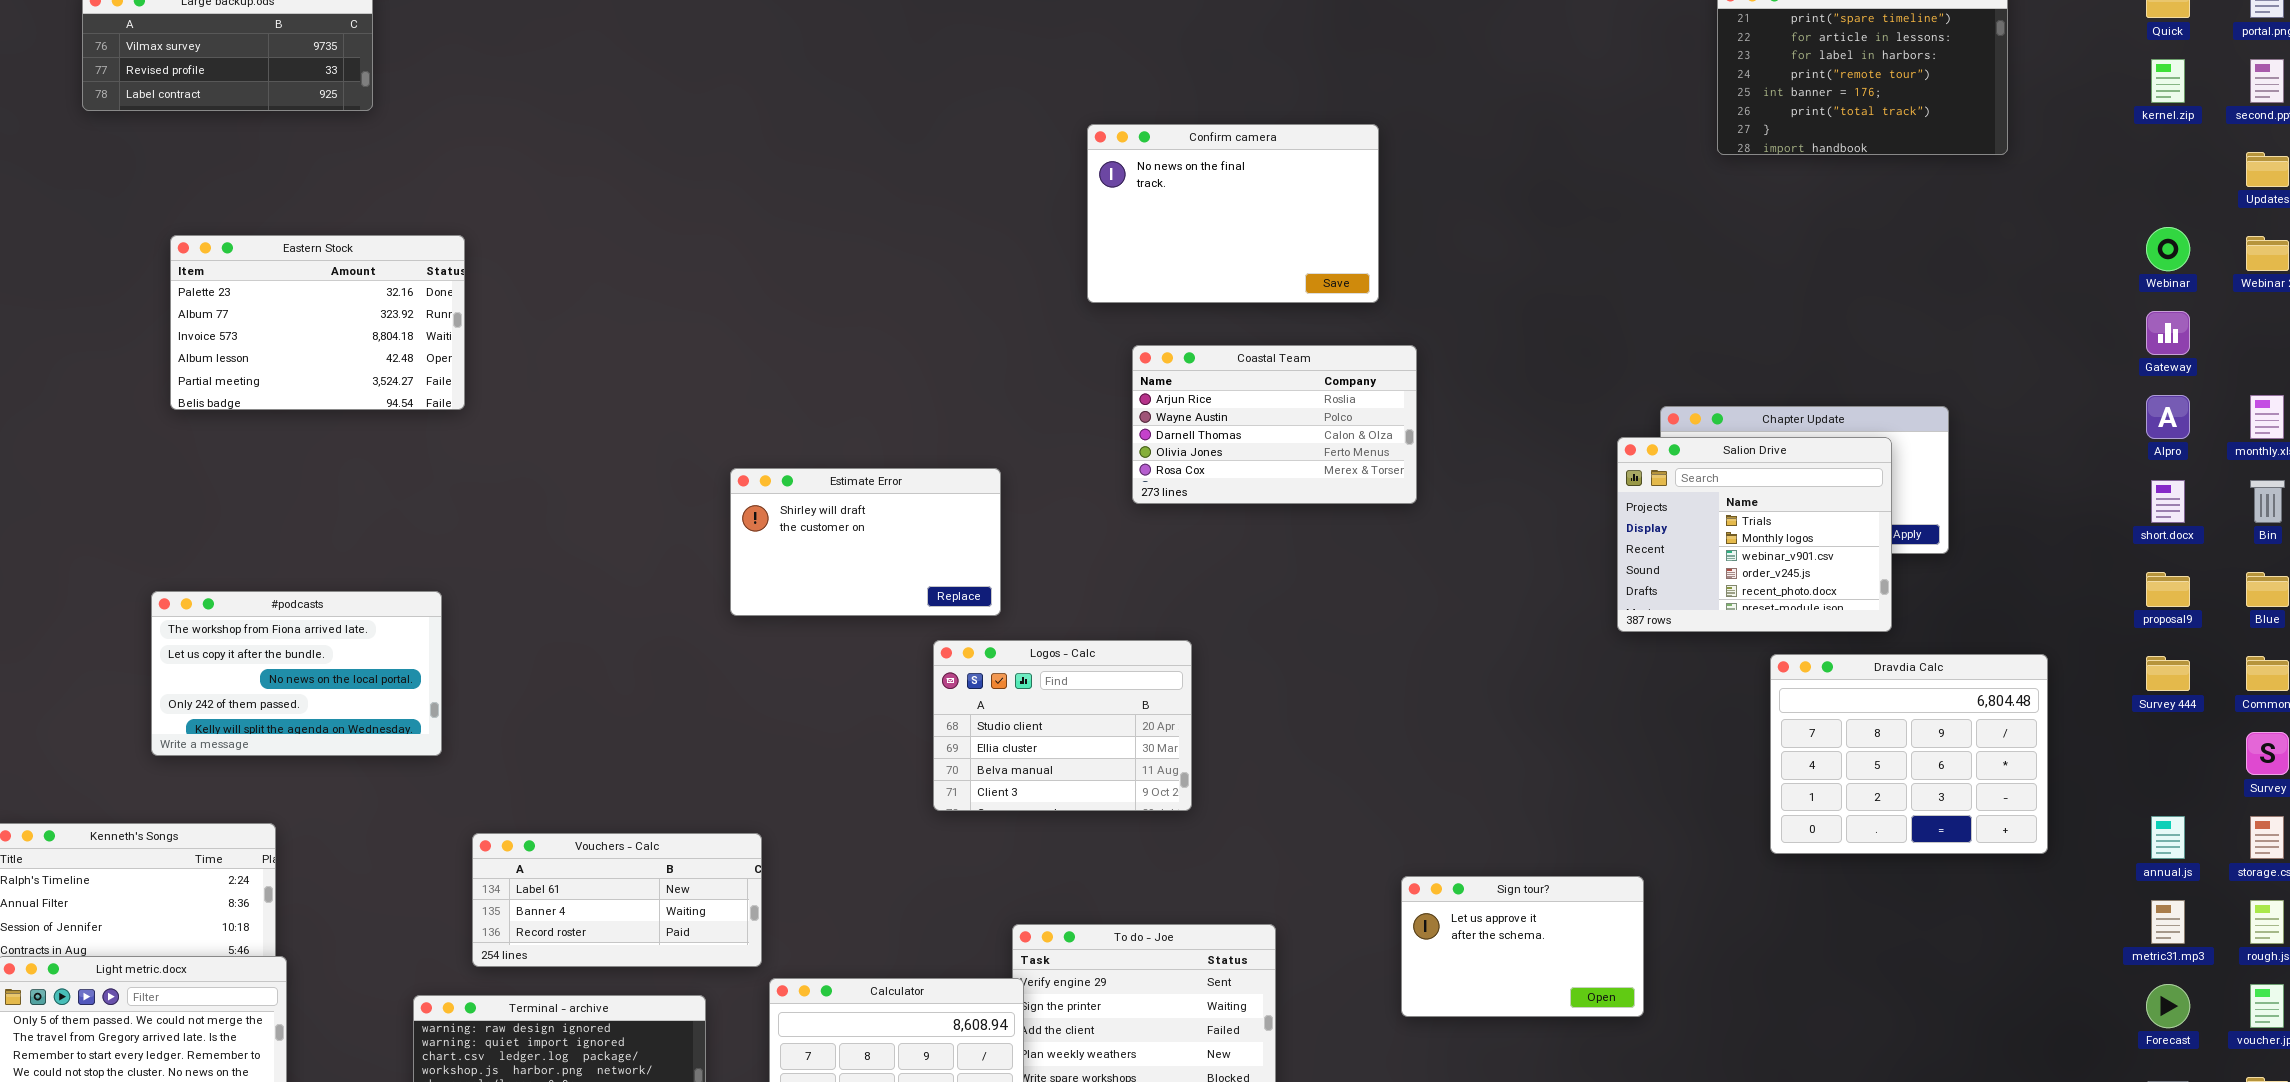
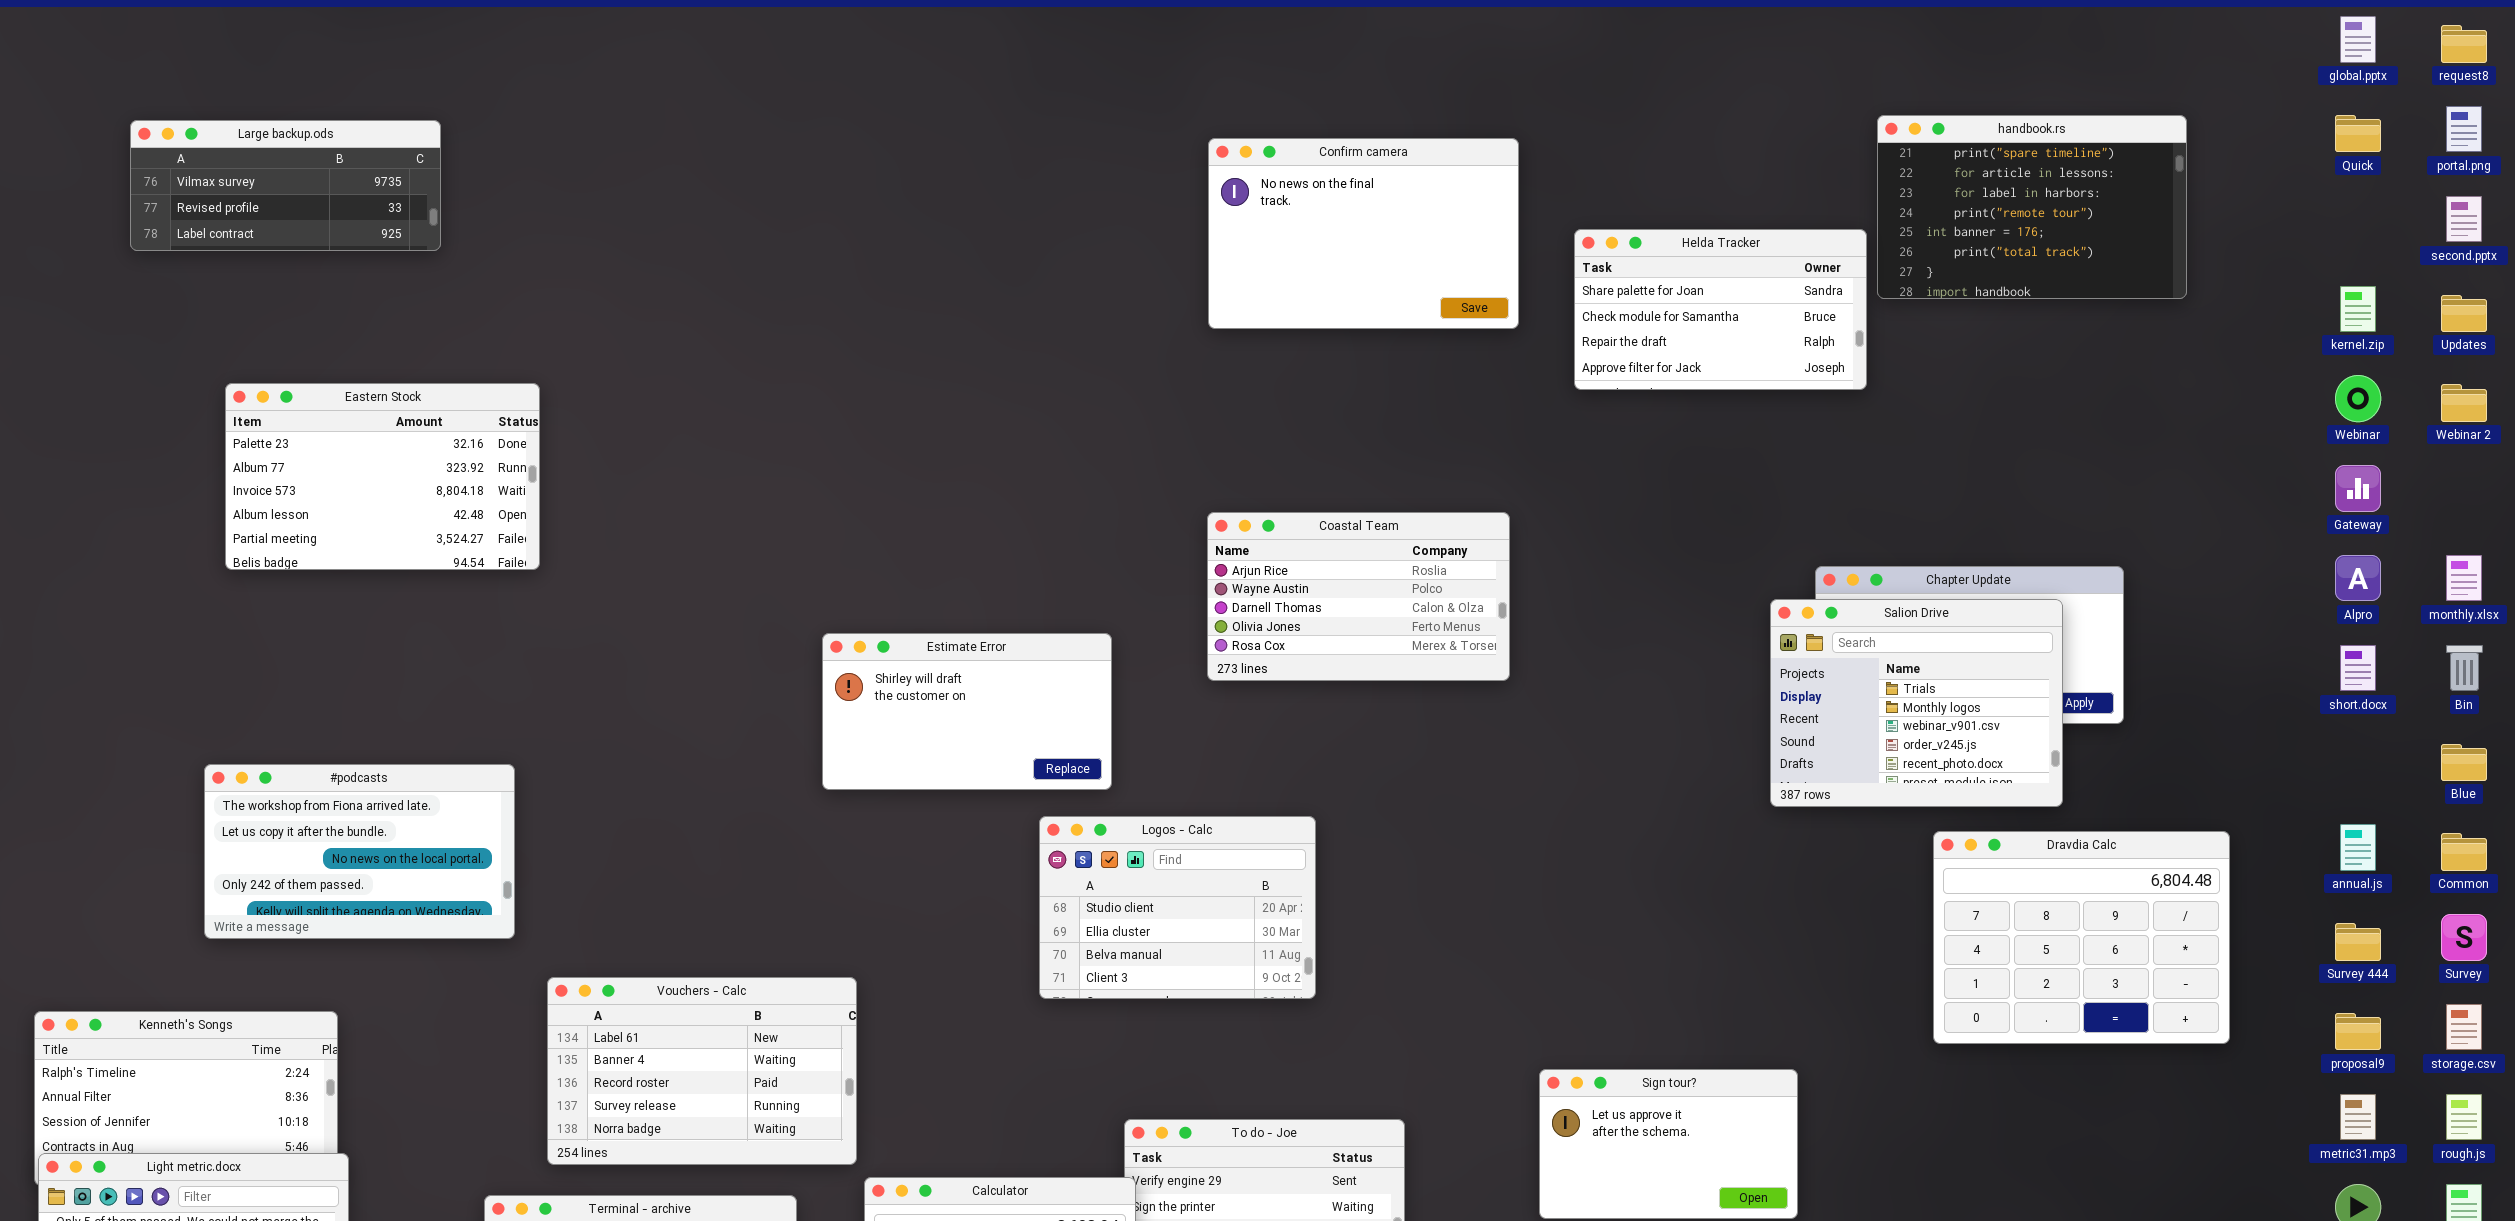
kernel.zip: [2151,59,2185,103] -> [2340,286,2376,332], moved
Helda Tracker: none -> [1574,229,1867,390], opened
Confirm camera: [1087,124,1379,303] -> [1208,138,1519,329], moved
Coastal Team: [1132,345,1417,504] -> [1207,512,1510,681], moved
proposal9: [2146,572,2190,607] -> [2335,1013,2381,1050], moved
Survey 444: [2146,656,2190,691] -> [2335,923,2381,961], moved
annual.js: [2151,816,2185,859] -> [2340,824,2376,871], moved
Vouchers - Calc: [472,833,762,967] -> [547,977,857,1165], resized

